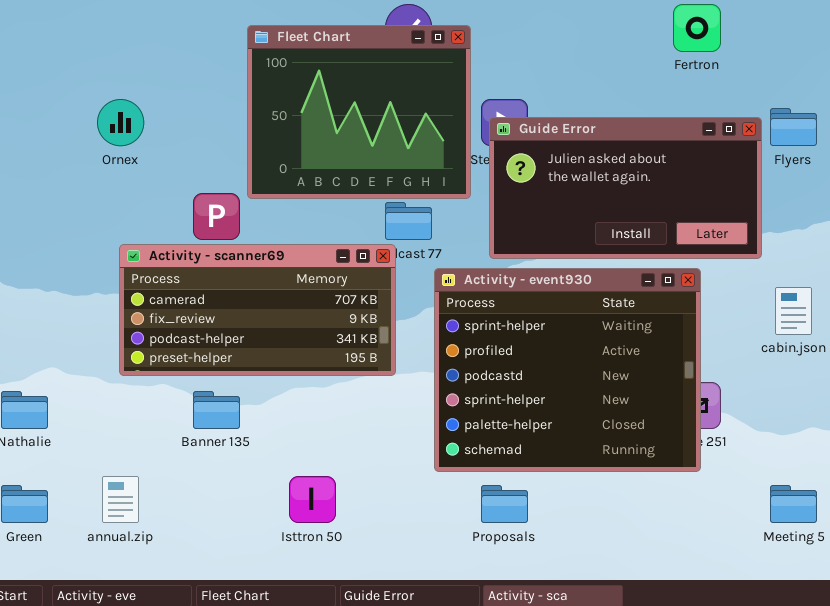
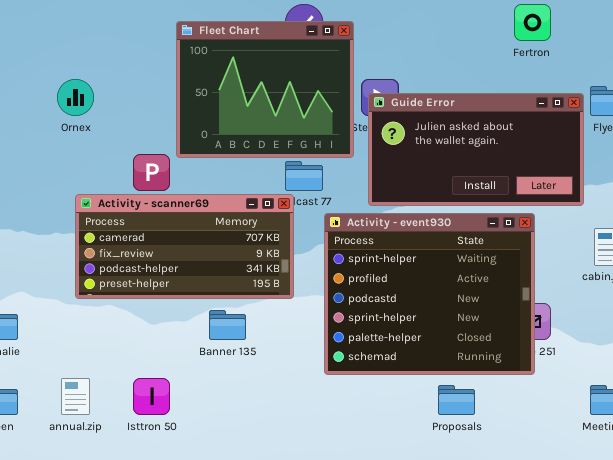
Banner 135: [193,391,240,429] -> [209,310,246,340], moved
Isttron 50: [289,476,336,523] -> [133,378,170,415], moved
Proposals: [481,485,528,523] -> [438,385,475,415], moved

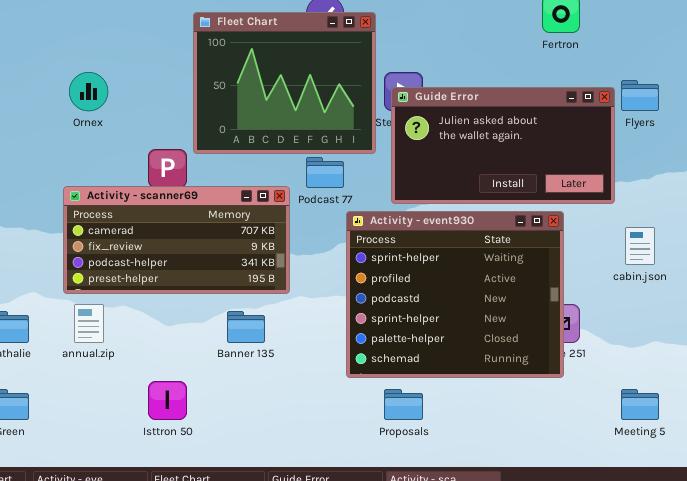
Activity - scanner69: [75,194,294,299] -> [63,186,290,294], moved
annual.zip: [61,378,90,415] -> [74,304,104,343], moved
Proposals: [438,385,475,415] -> [384,389,423,420], moved

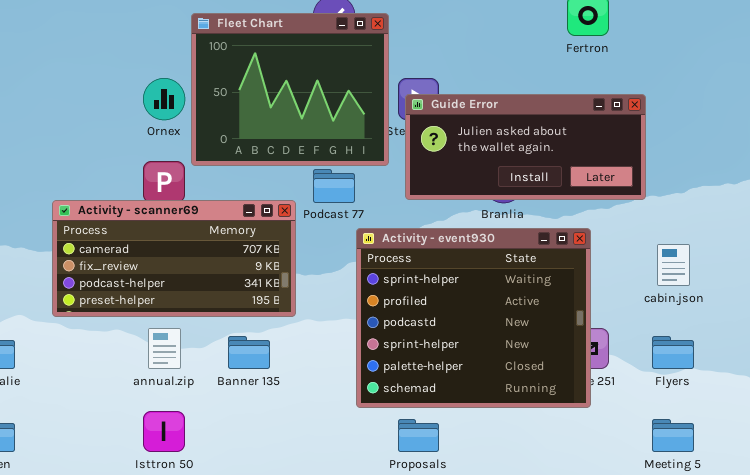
Ornex: [69,72,108,111] -> [143,78,185,120], moved
Flyers: [621,80,659,111] -> [652,336,694,369], moved
Guide Error: [391,87,615,204] -> [405,94,646,200], resized
annual.zip: [74,304,104,343] -> [148,328,181,369], moved

